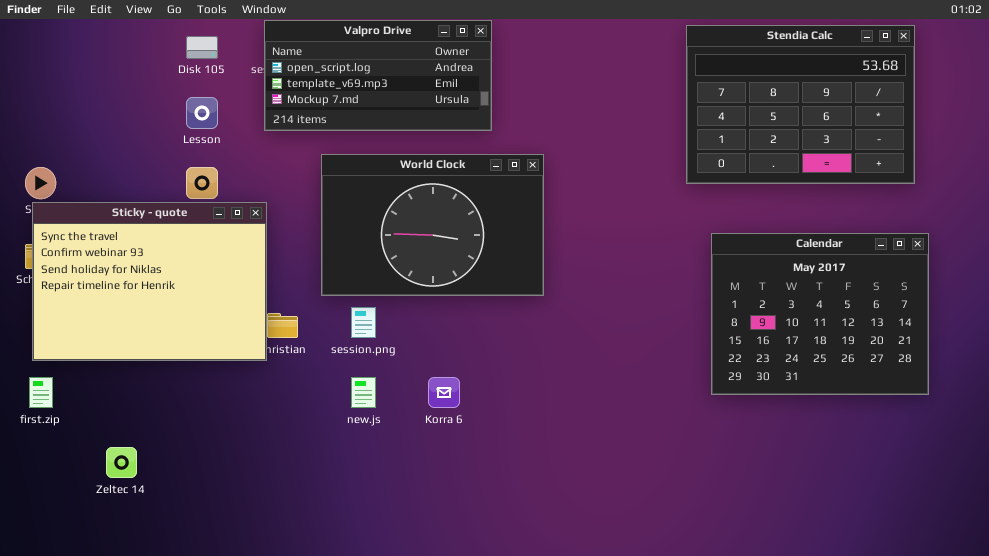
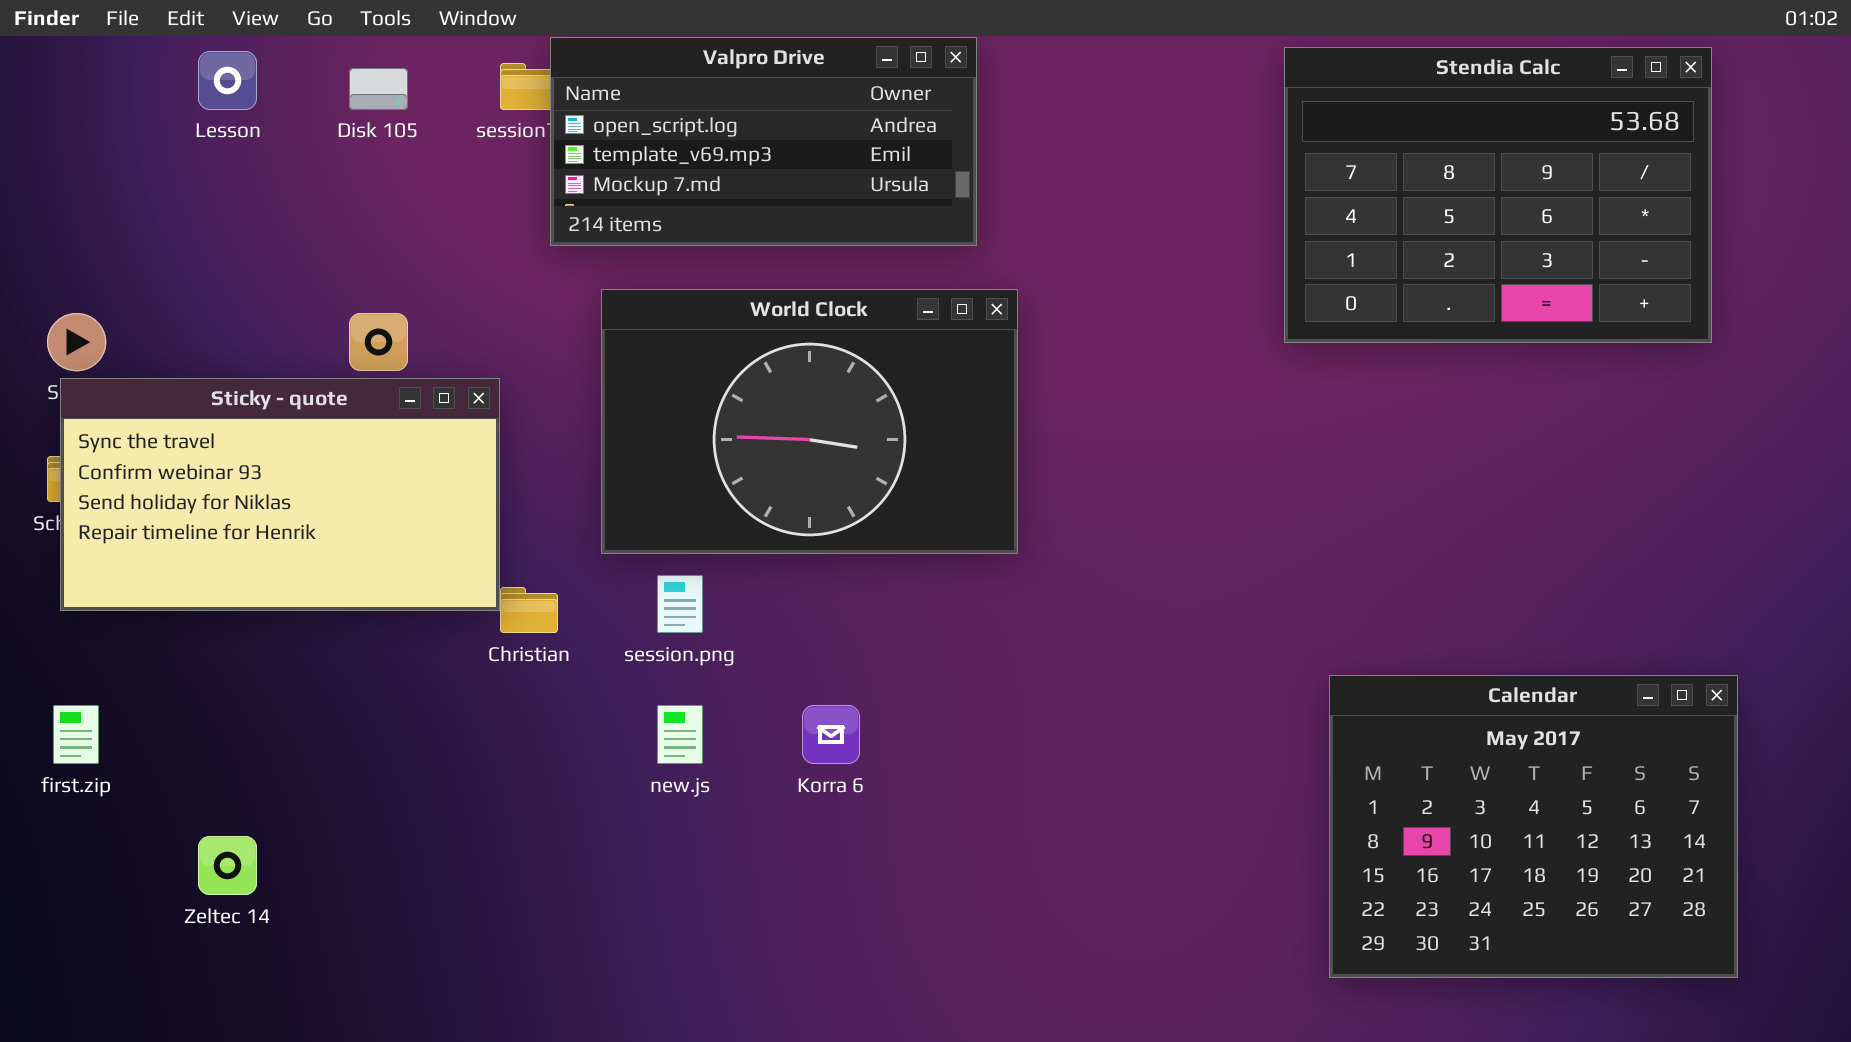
Valpro Drive: [264,20,492,131] -> [550,37,977,246], moved
Lesson: [186,97,218,129] -> [198,51,257,110], moved
Sticky - quote: [32,202,267,361] -> [60,378,500,611], resized
Calendar: [711,233,929,395] -> [1329,675,1738,978], moved

